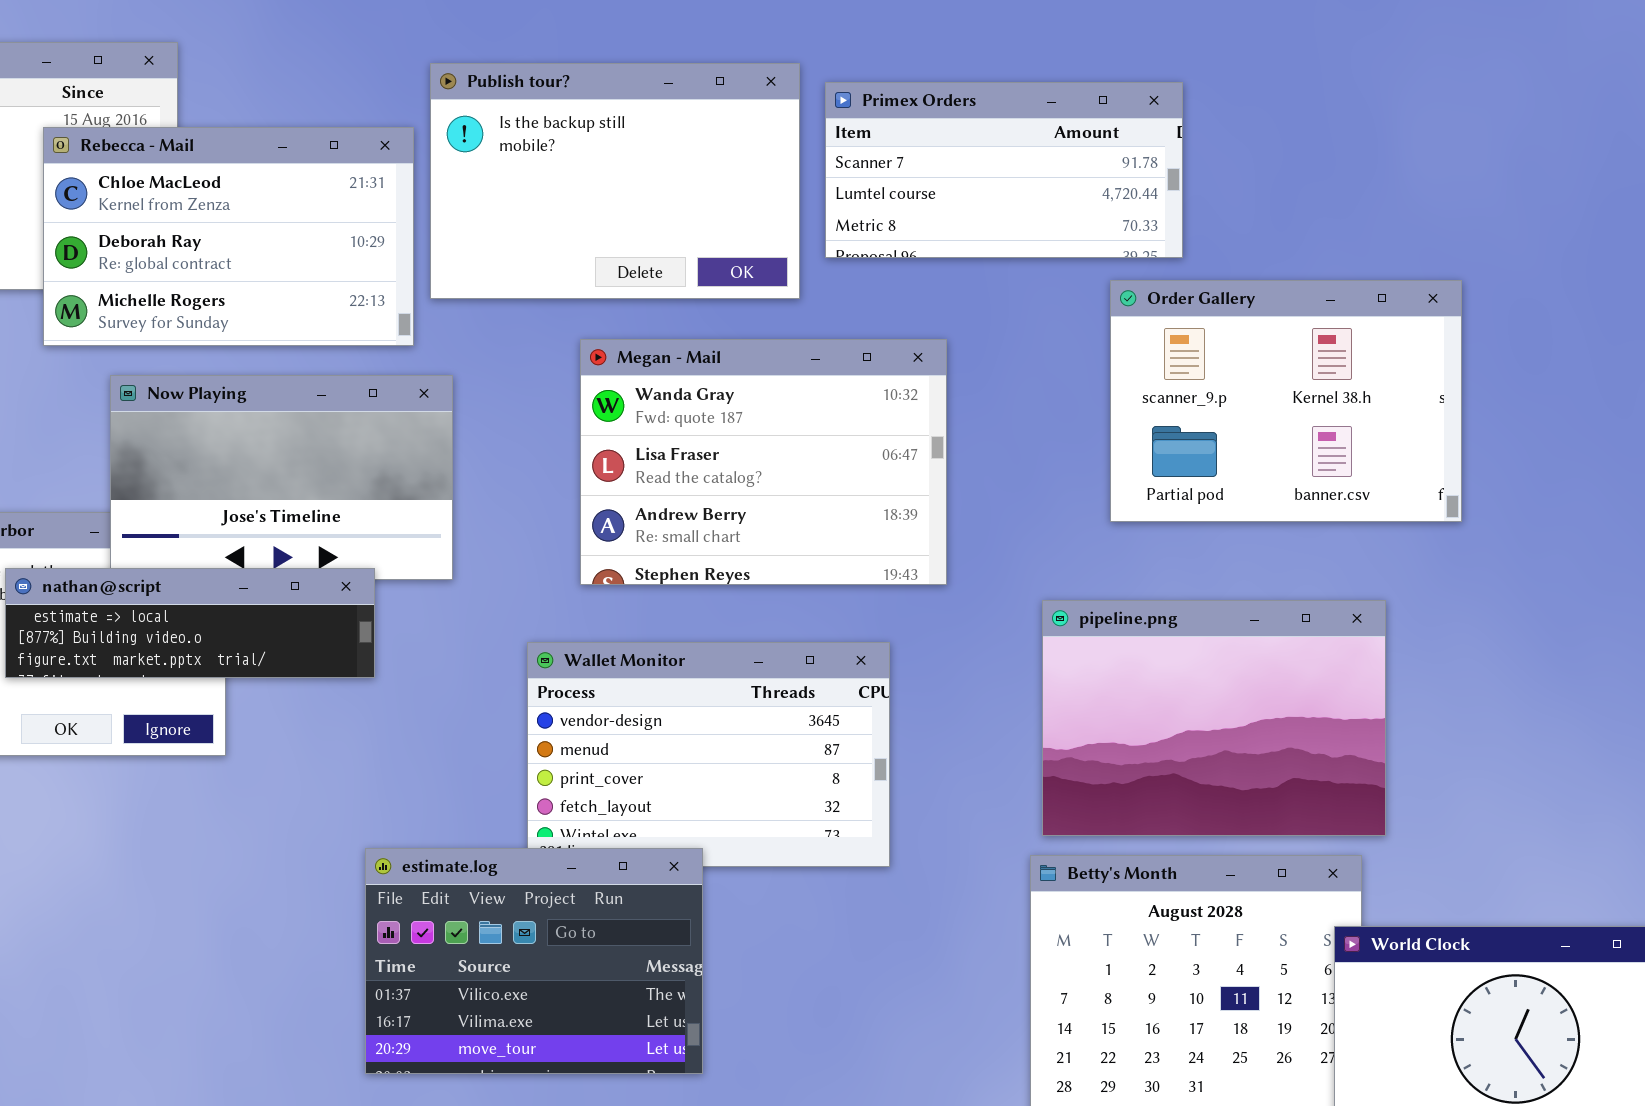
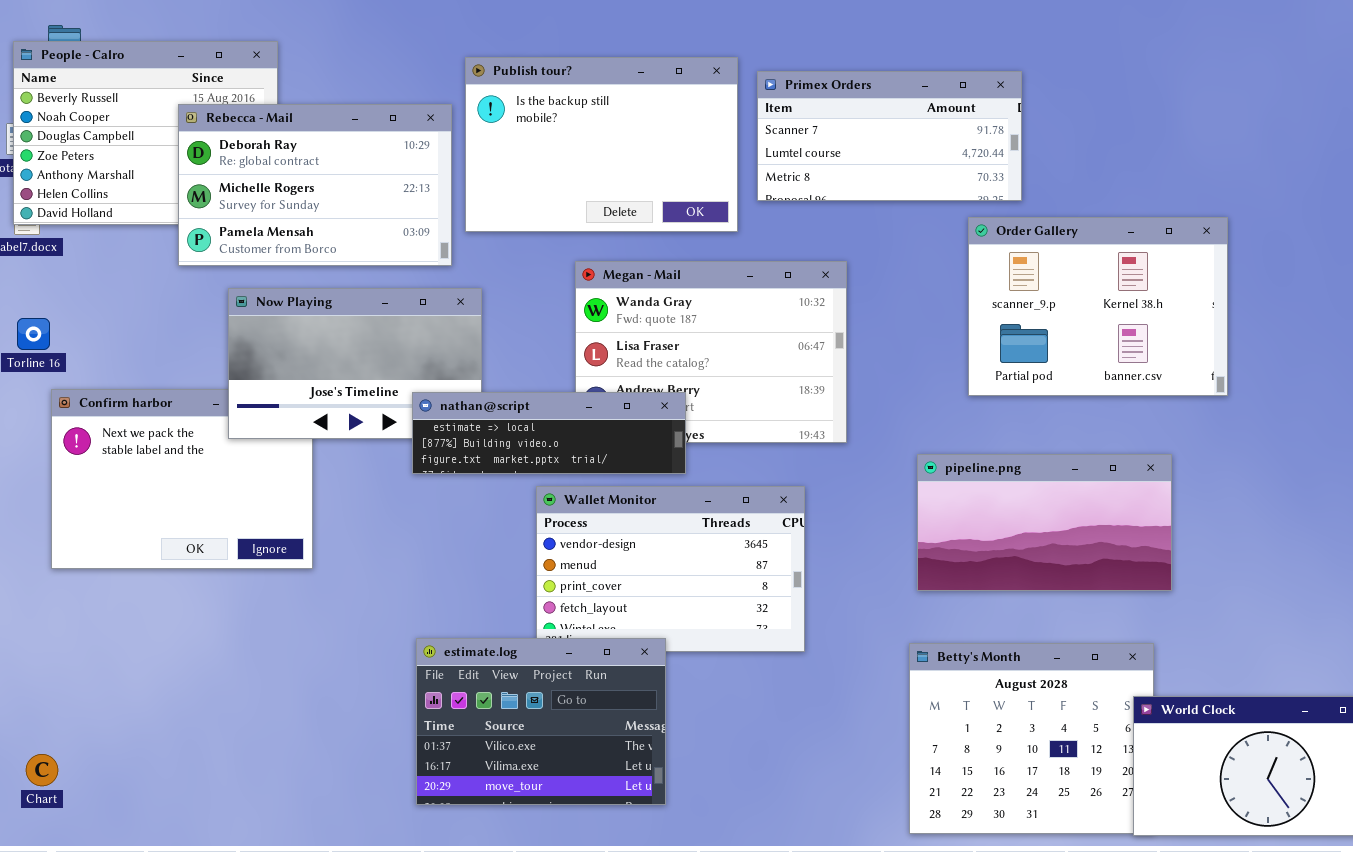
Rebecca - Mail: [43,127,414,346] -> [178,104,452,266], scrolled down 1 row
nathan@script: [5,568,375,678] -> [412,392,686,474], moved
pipeline.png: [1042,600,1386,836] -> [917,454,1172,591], resized

